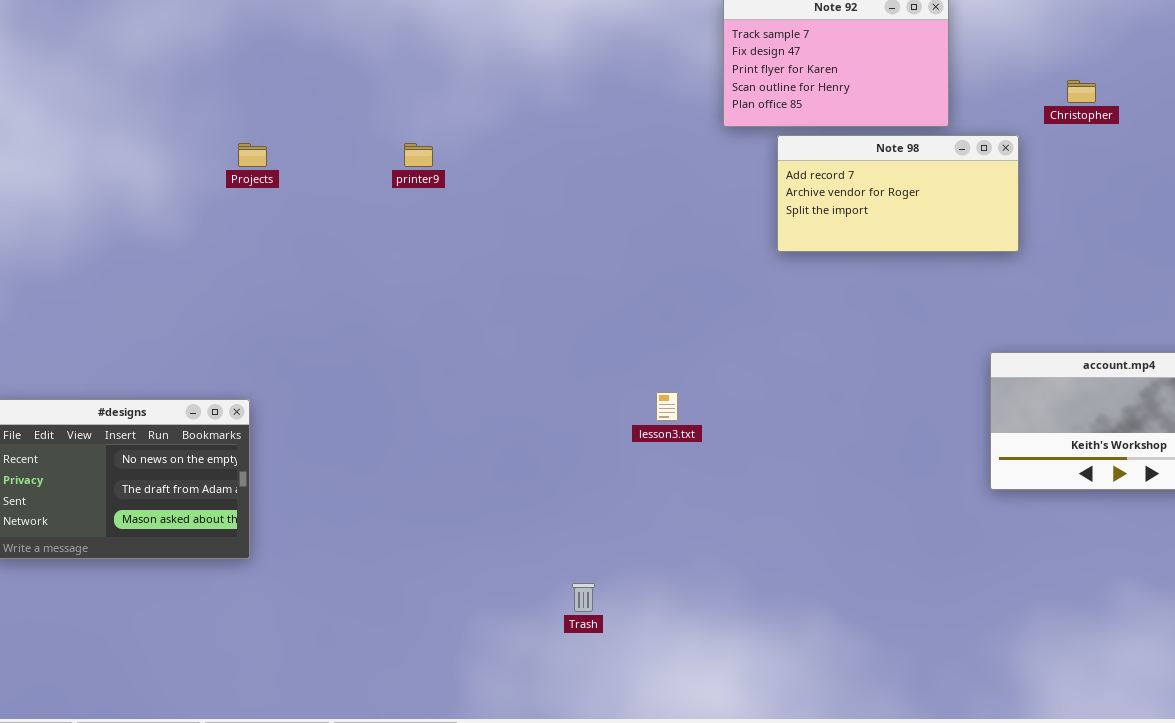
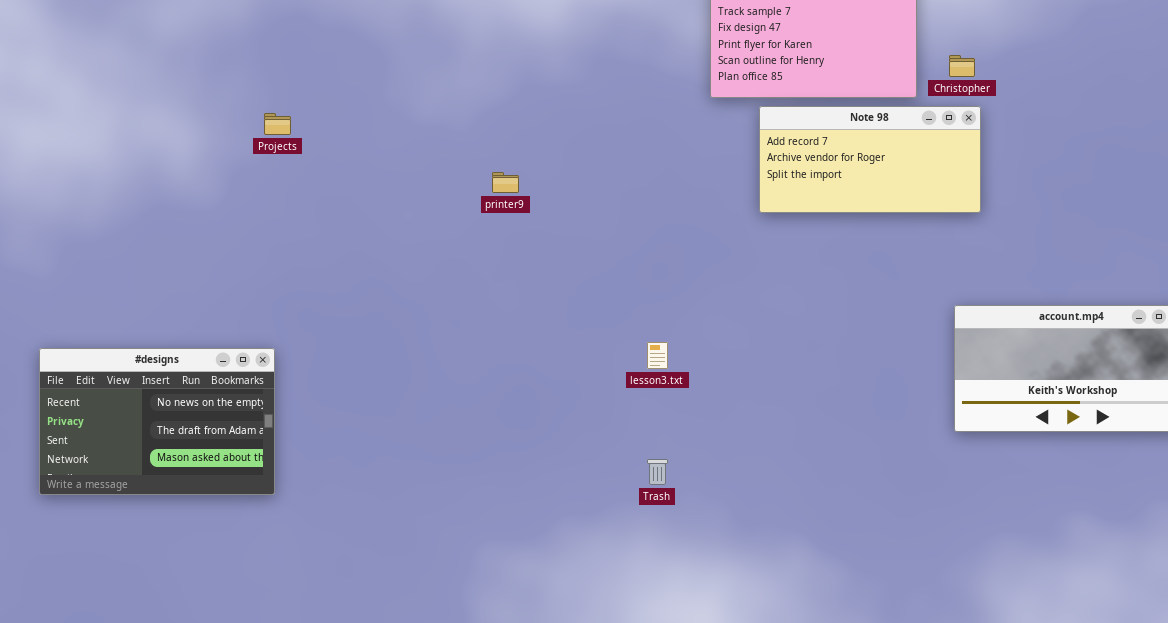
Christopher: [1067,80,1096,103] -> [949,55,975,77], moved
printer9: [404,143,433,167] -> [492,172,519,193], moved
Trash: [572,583,595,612] -> [647,459,668,485], moved

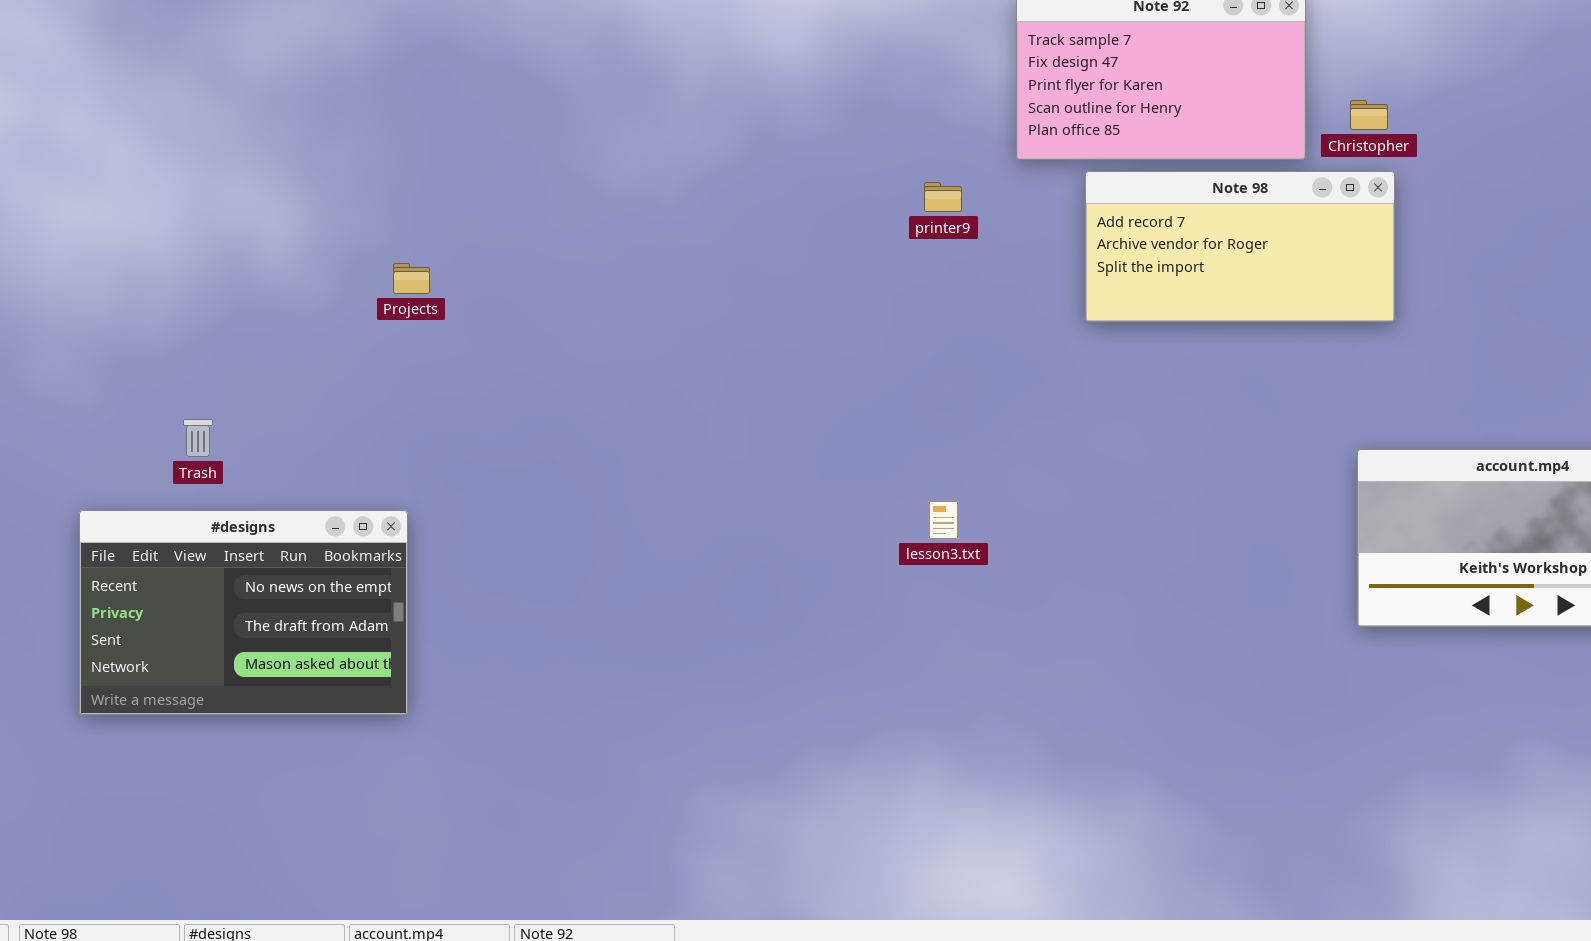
Projects: [264,113,291,135] -> [393,263,430,294], moved
printer9: [492,172,519,193] -> [924,182,962,212], moved
Trash: [647,459,668,485] -> [183,419,213,457], moved

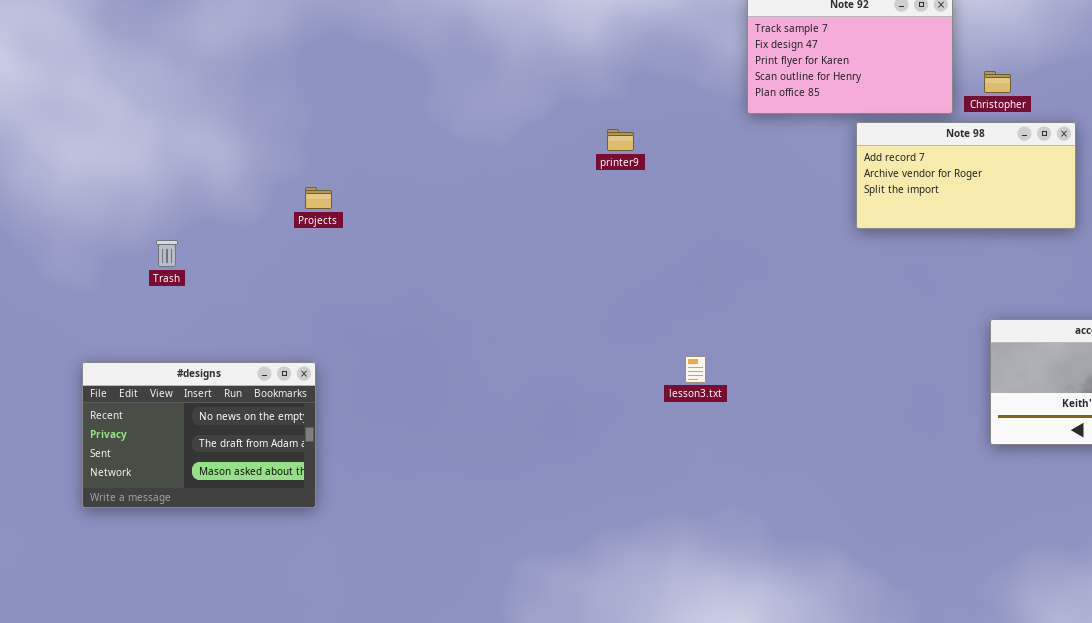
Note 98: [1085,171,1395,322] -> [856,122,1076,229], moved
printer9: [924,182,962,212] -> [607,129,634,151], moved
Trash: [183,419,213,457] -> [156,240,178,267], moved

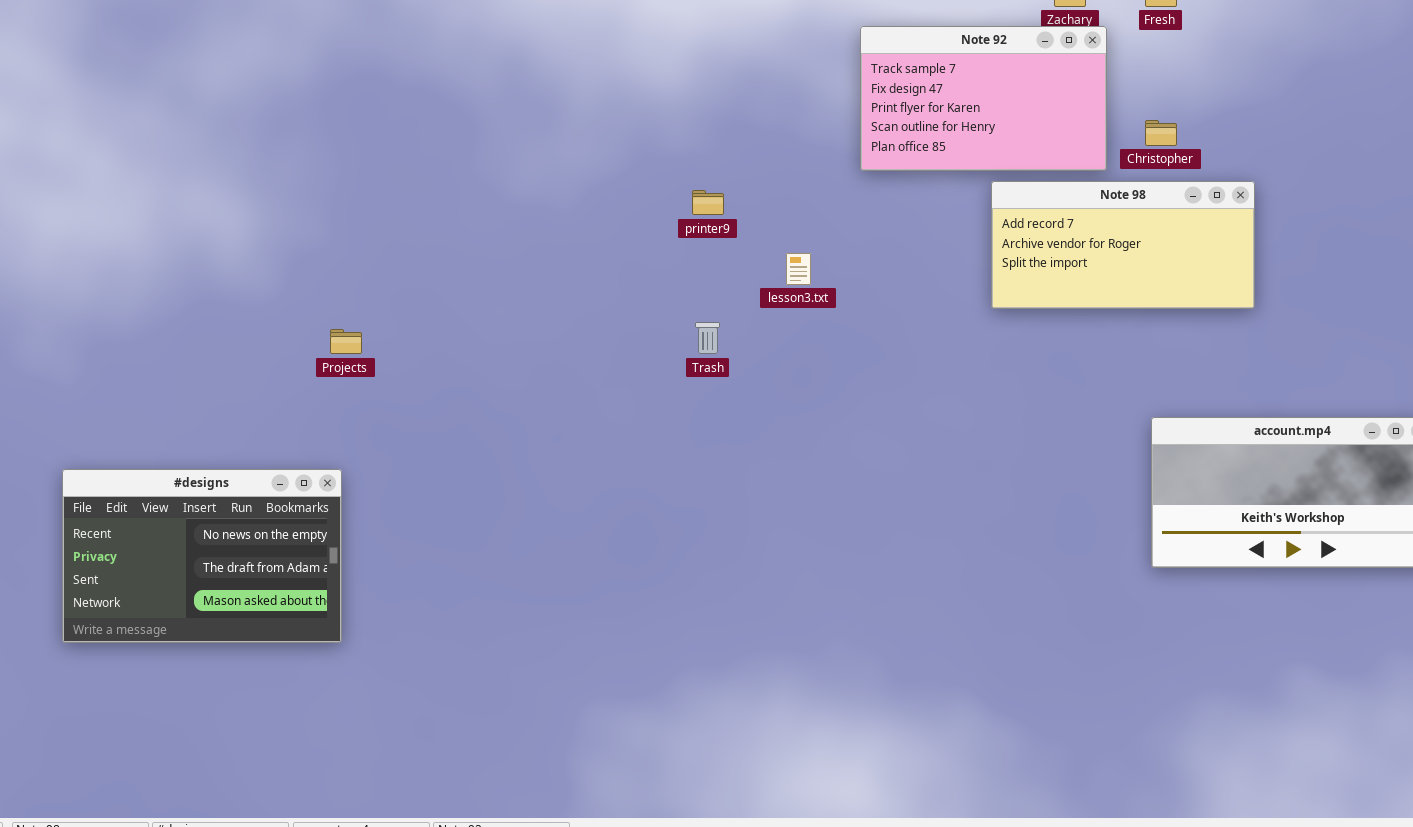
Projects: [305,187,332,209] -> [330,329,362,354], moved
Trash: [156,240,178,267] -> [695,322,720,354], moved
lesson3.txt: [685,356,706,383] -> [786,253,811,285], moved

